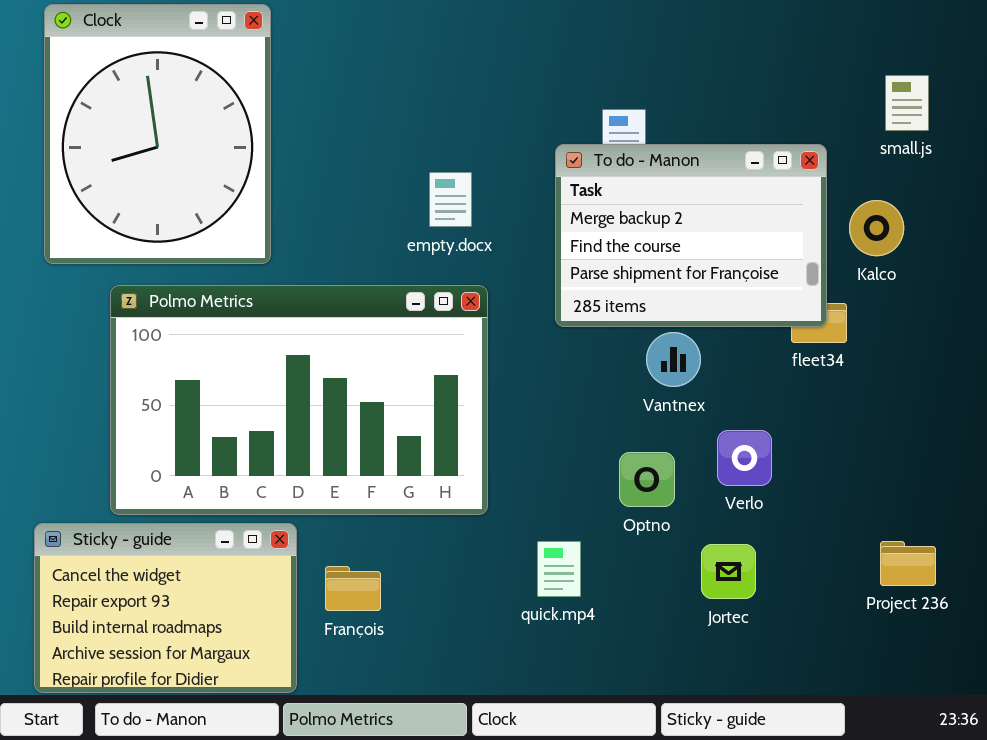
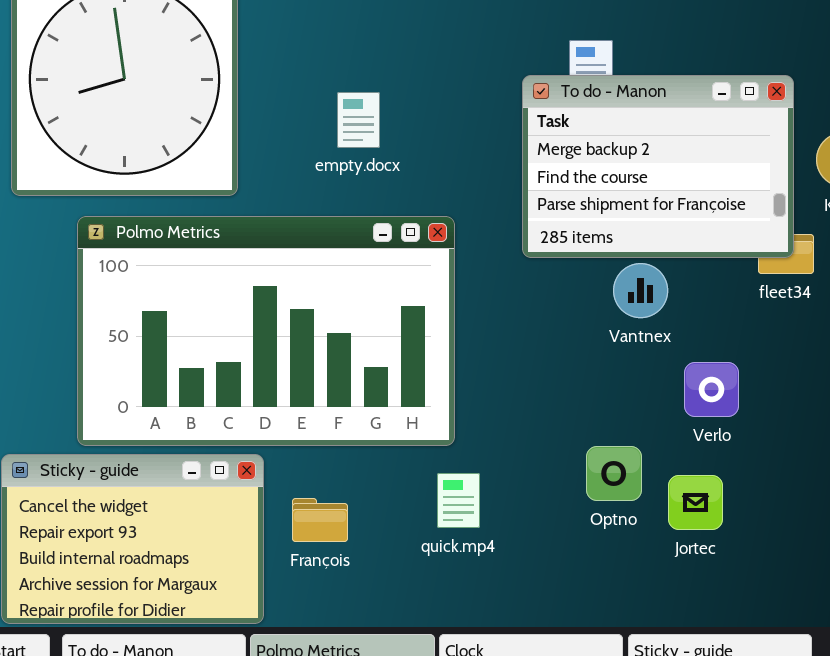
empty.docx: [429,172,472,227] -> [337,92,380,148], moved
Optno: [619,452,675,507] -> [586,446,642,501], moved
quick.mp4: [537,541,581,597] -> [437,473,480,528], moved

